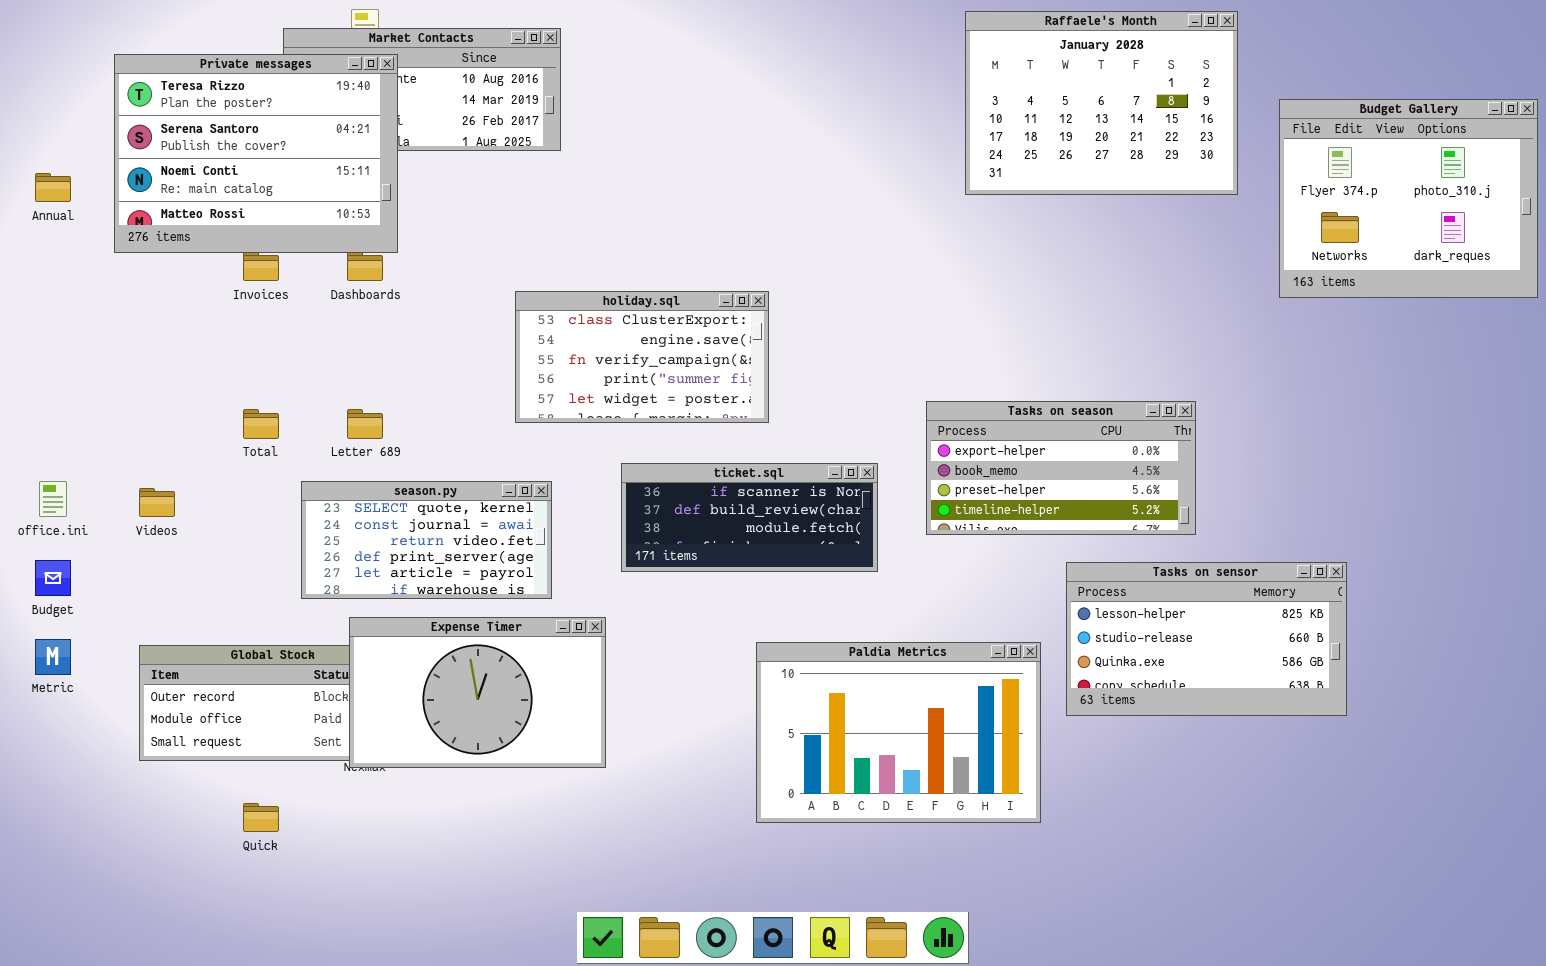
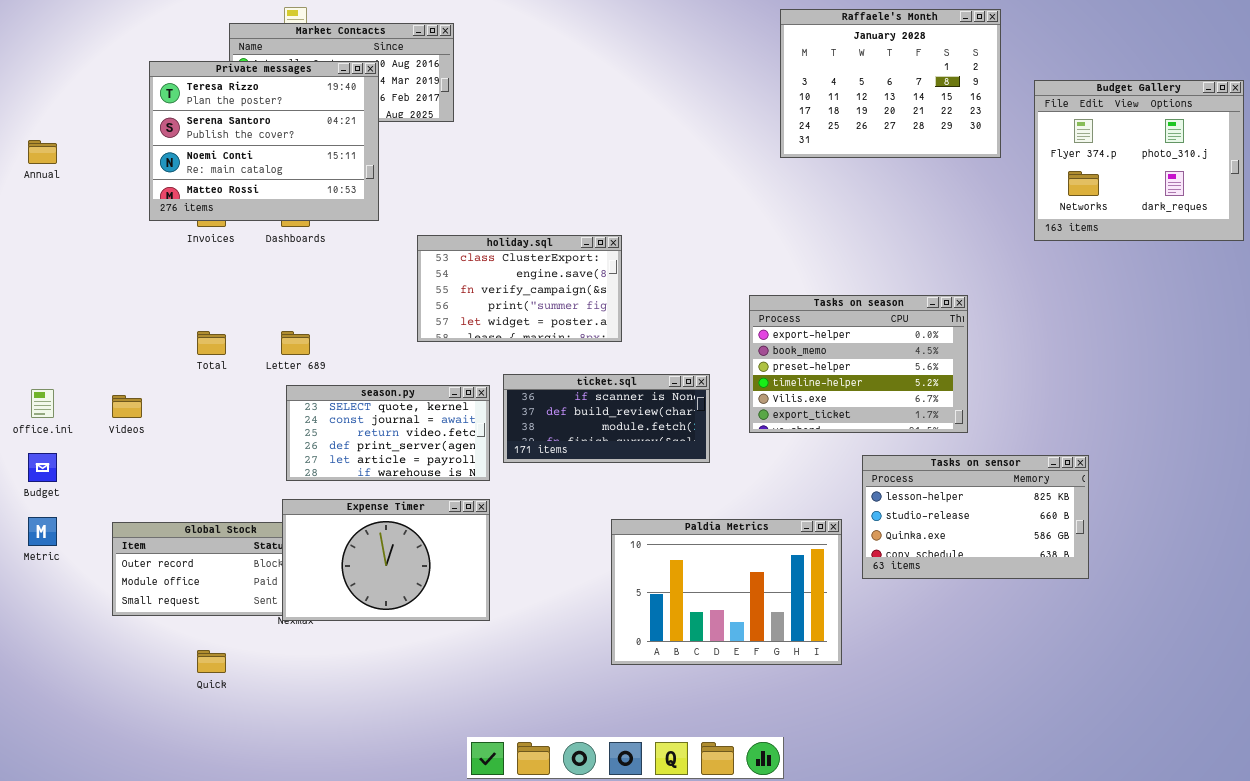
Private messages: [114,54,398,253] -> [149,61,379,221], moved
Tasks on season: [926,401,1196,535] -> [749,295,968,433], resized
season.py: [301,481,552,599] -> [286,385,490,481], moved

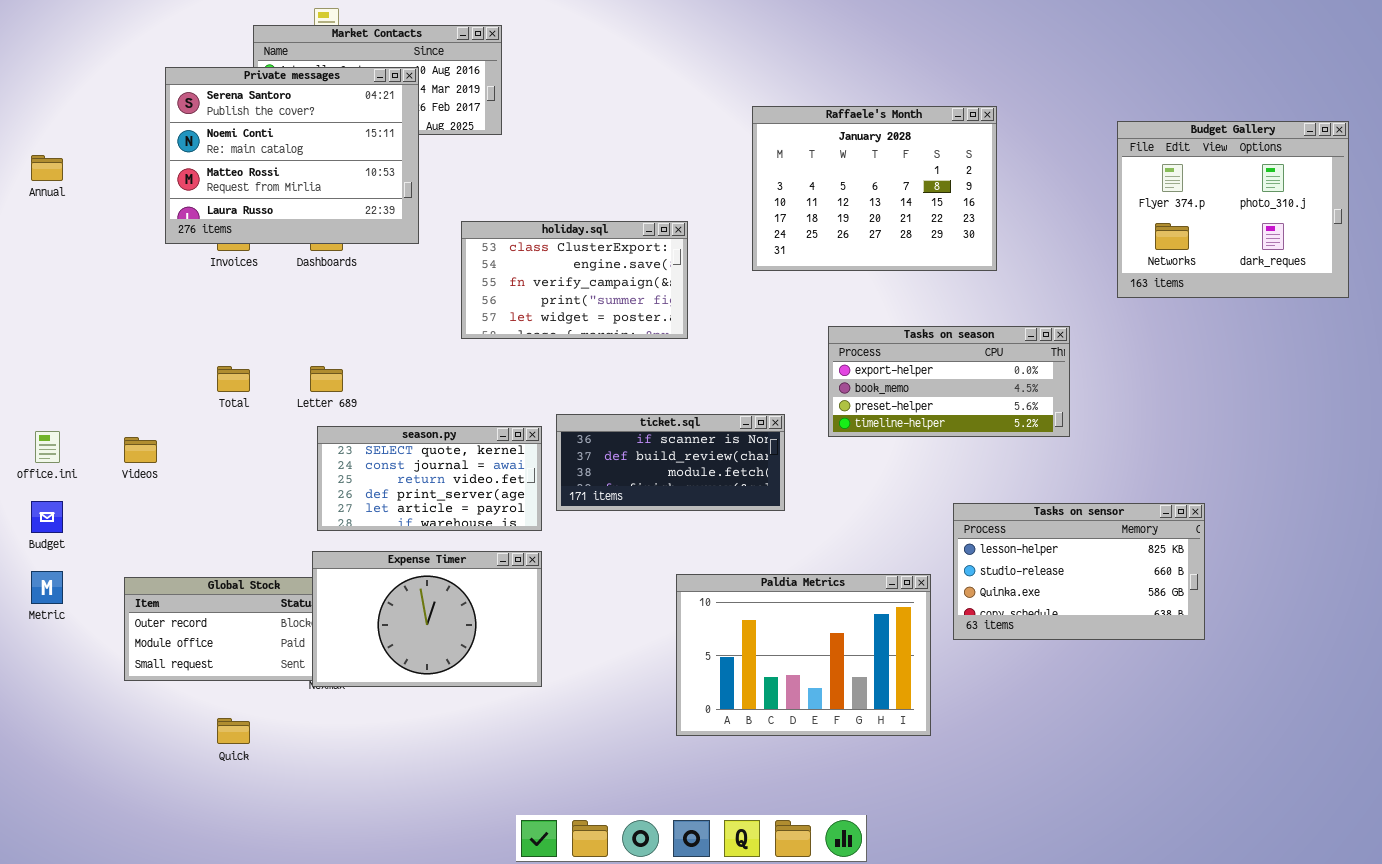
Raffaele's Month: [780,9,1001,158] -> [752,106,997,271], moved
Private messages: [149,61,379,221] -> [165,67,419,244], scrolled down 1 row
Budget Gallery: [1034,80,1244,241] -> [1117,121,1349,298], moved
holiday.sql: [417,235,622,342] -> [461,221,688,339], moved
Tasks on season: [749,295,968,433] -> [828,326,1070,437], resized

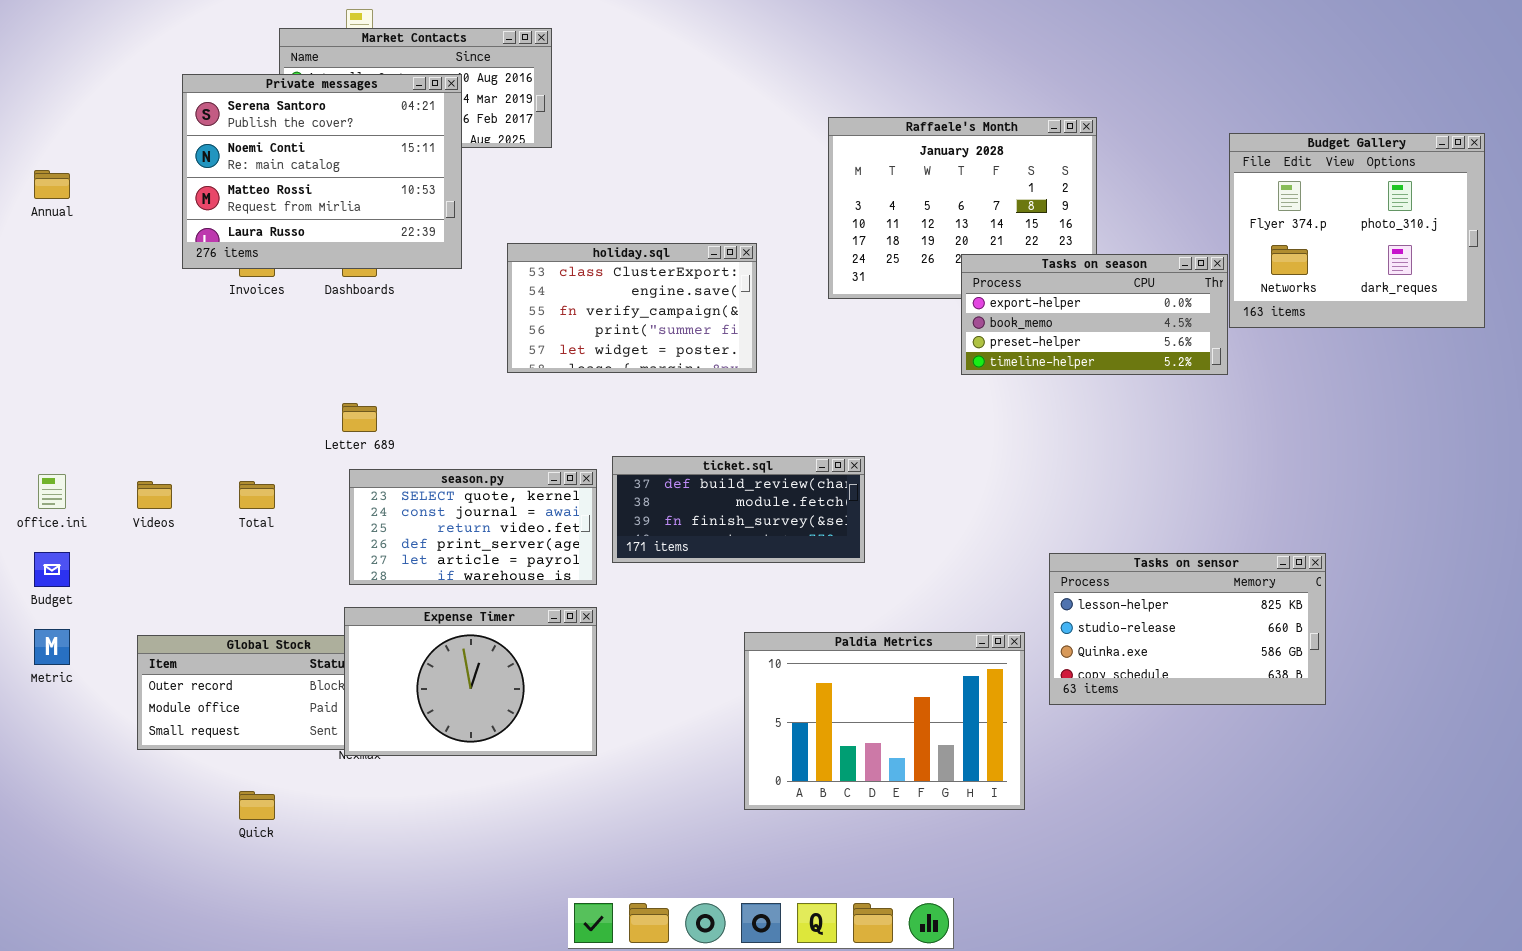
Tasks on season: [828,326,1070,437] -> [961,254,1228,375], moved
Total: [217,366,250,392] -> [239,481,275,509], moved
ticket.sql: [556,414,785,511] -> [612,456,865,563], scrolled down 1 row

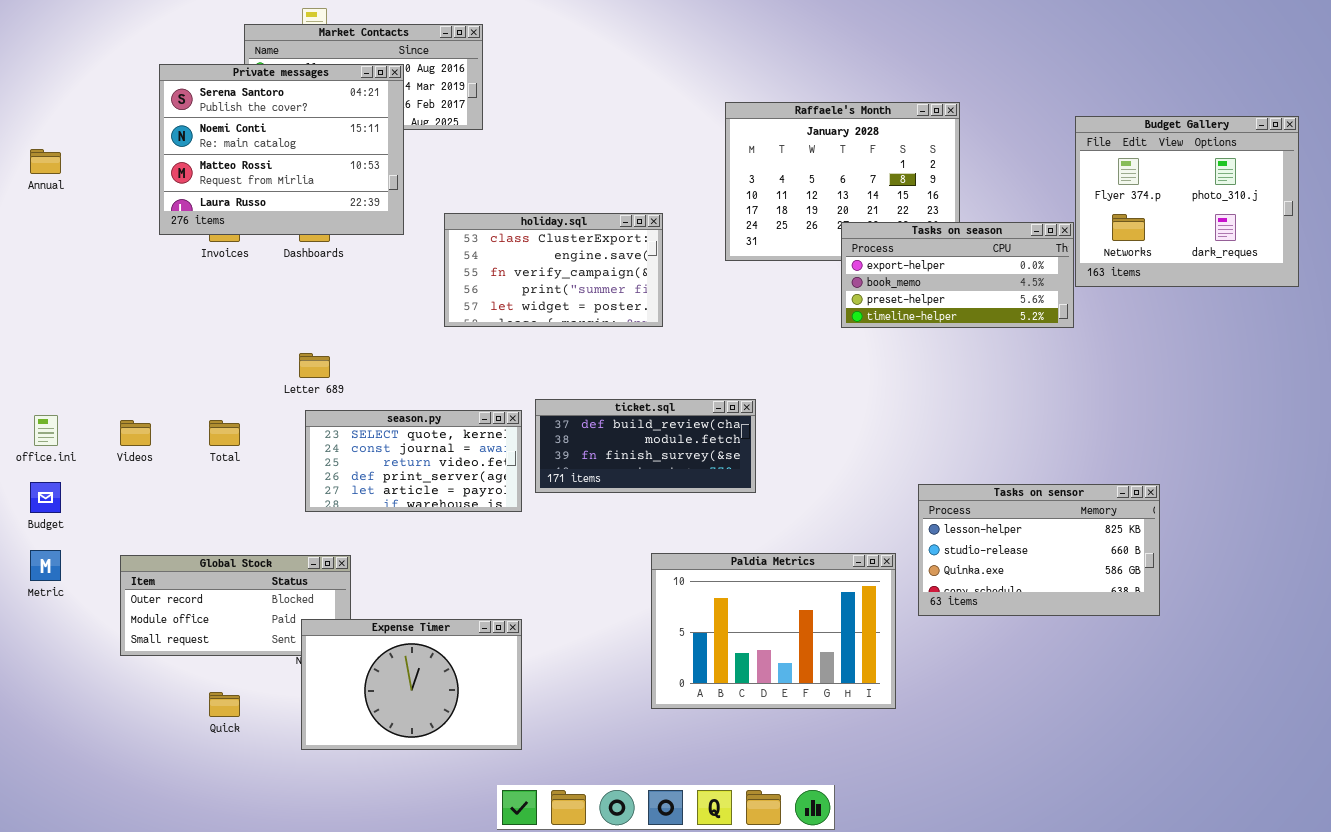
Expense Timer: [344,607,597,756] -> [301,619,522,750], moved

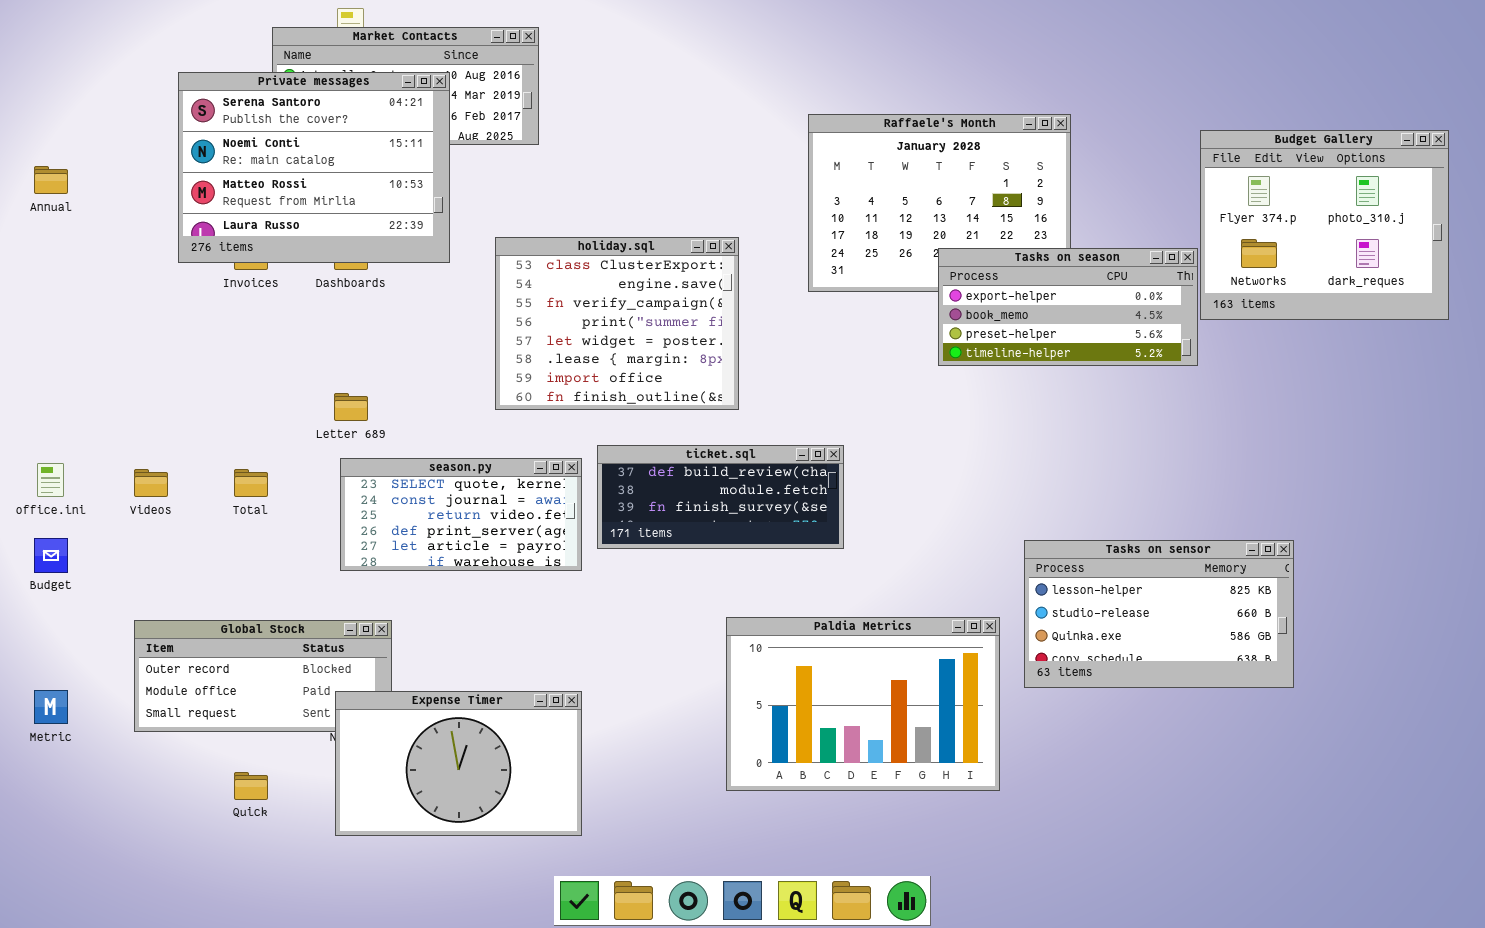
holiday.sql: [444,213,663,327] -> [495,237,739,410], resized
Metric: [30,550,61,581] -> [34,690,68,724], moved

